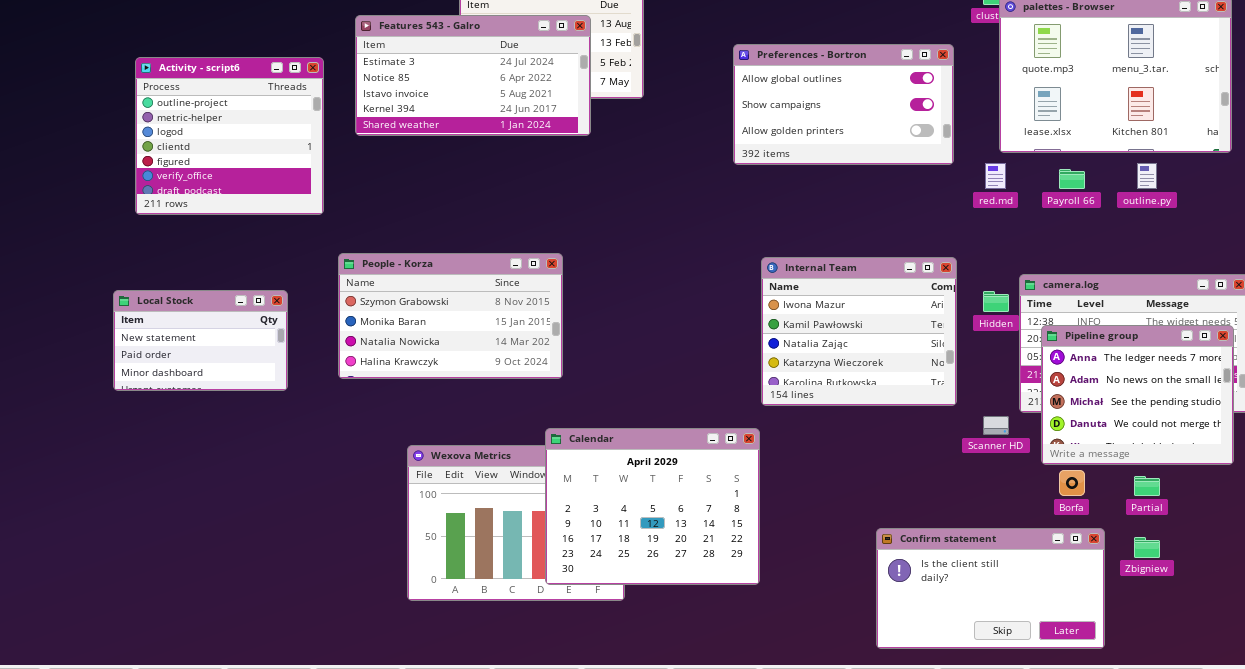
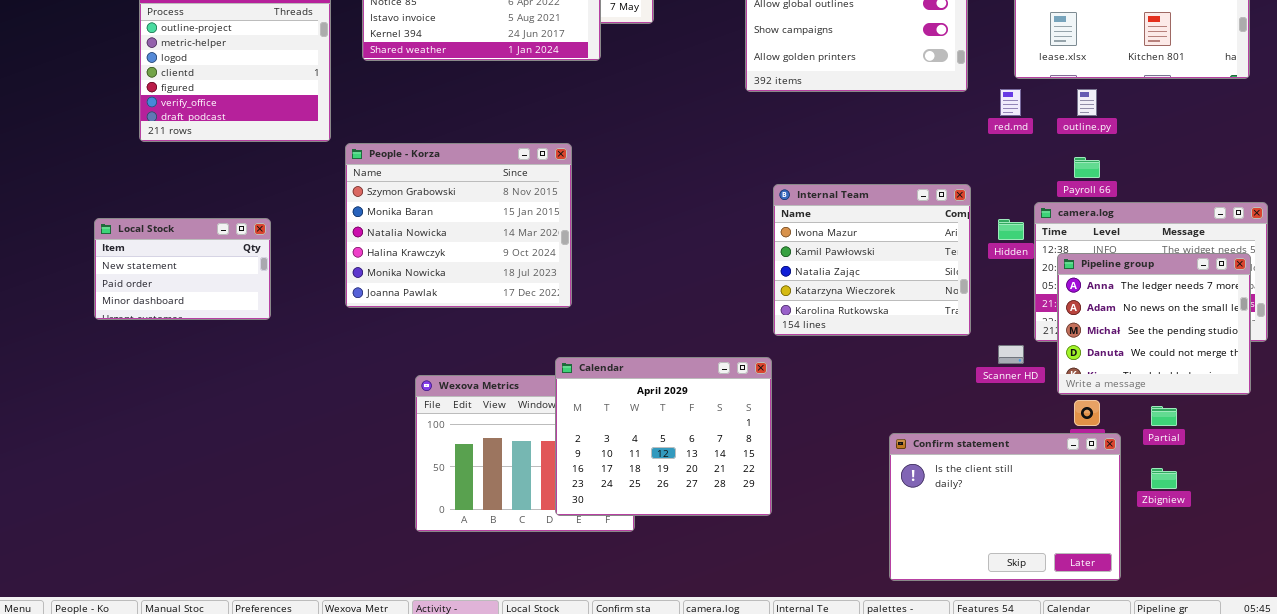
outline.py: [1137,163,1157,189] -> [1077,89,1097,116], moved
Payroll 66: [1059,169,1085,189] -> [1074,157,1100,178], moved
People - Korza: [338,253,563,379] -> [345,143,572,308], resized
Local Stock: [113,290,288,391] -> [94,218,271,320], moved
Confirm statement: [876,528,1105,649] -> [889,433,1121,581], resized

